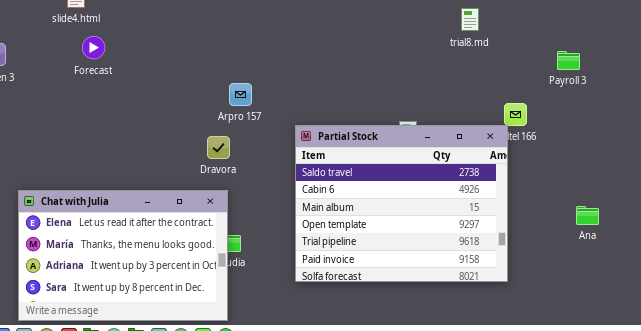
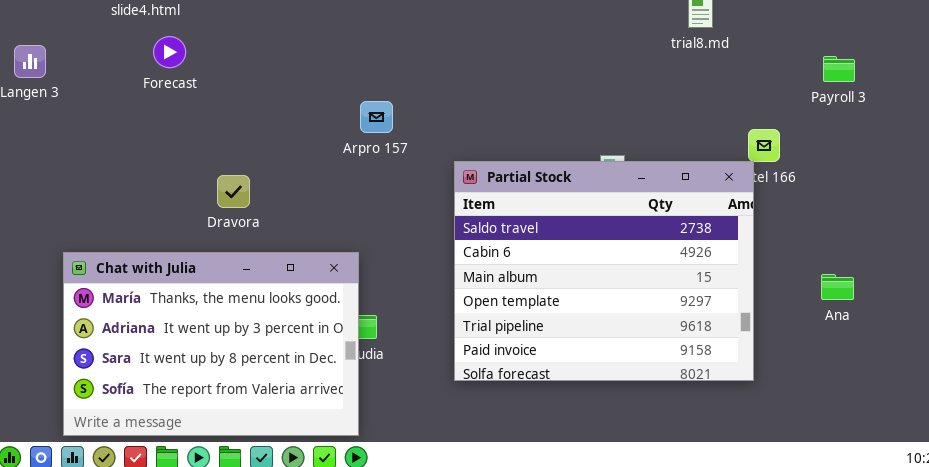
Dravora: [207,136,230,159] -> [217,175,250,208], moved
Chat with Julia: [18,190,228,321] -> [63,252,359,436], scrolled down 1 row
Ana: [576,206,599,225] -> [821,274,854,300], moved

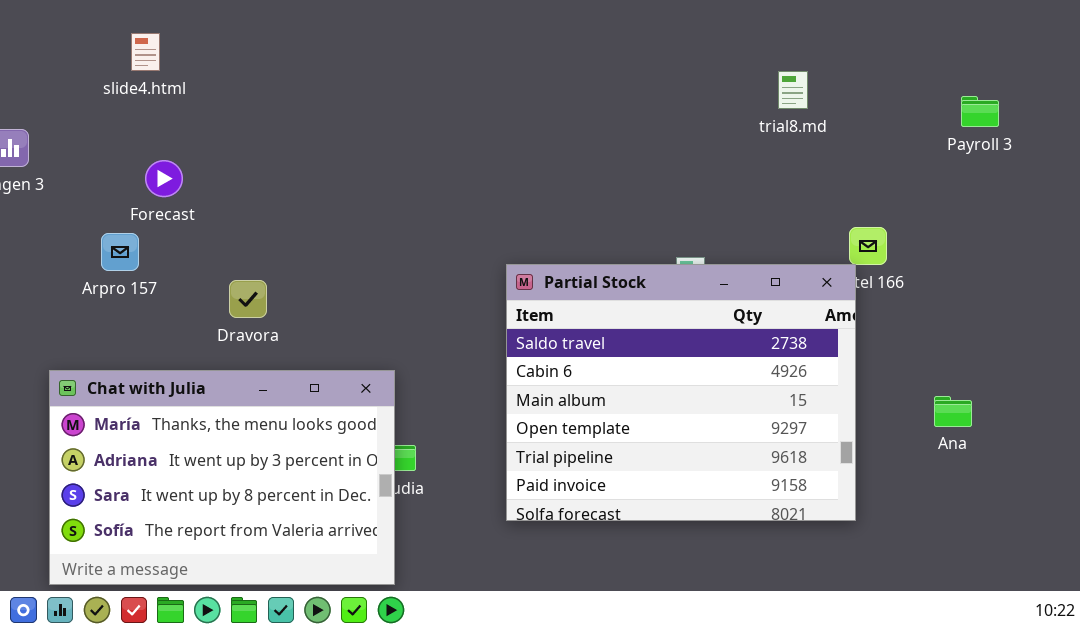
Forecast: [153,36,186,68] -> [145,160,183,197], moved
Payroll 3: [823,56,855,82] -> [961,96,999,127], moved
Arpro 157: [360,101,393,133] -> [101,233,139,271], moved

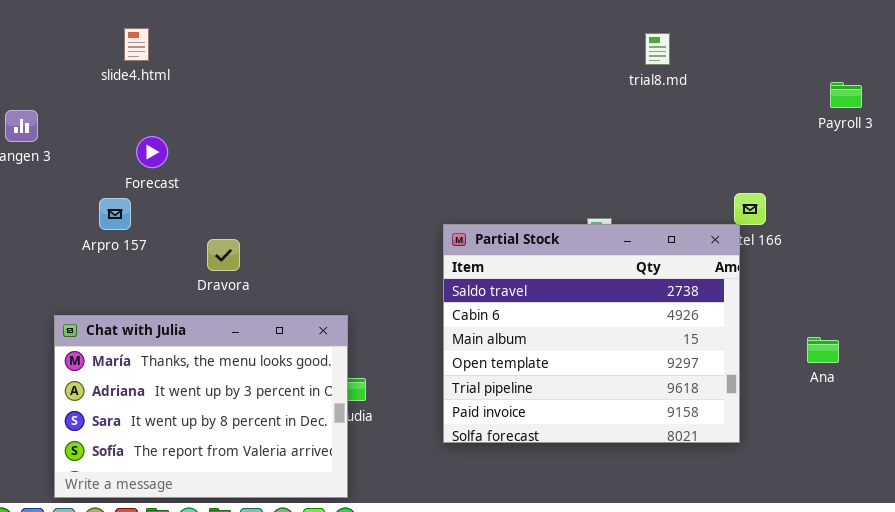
trial8.md: [778,71,808,109] -> [645,33,670,65], moved

